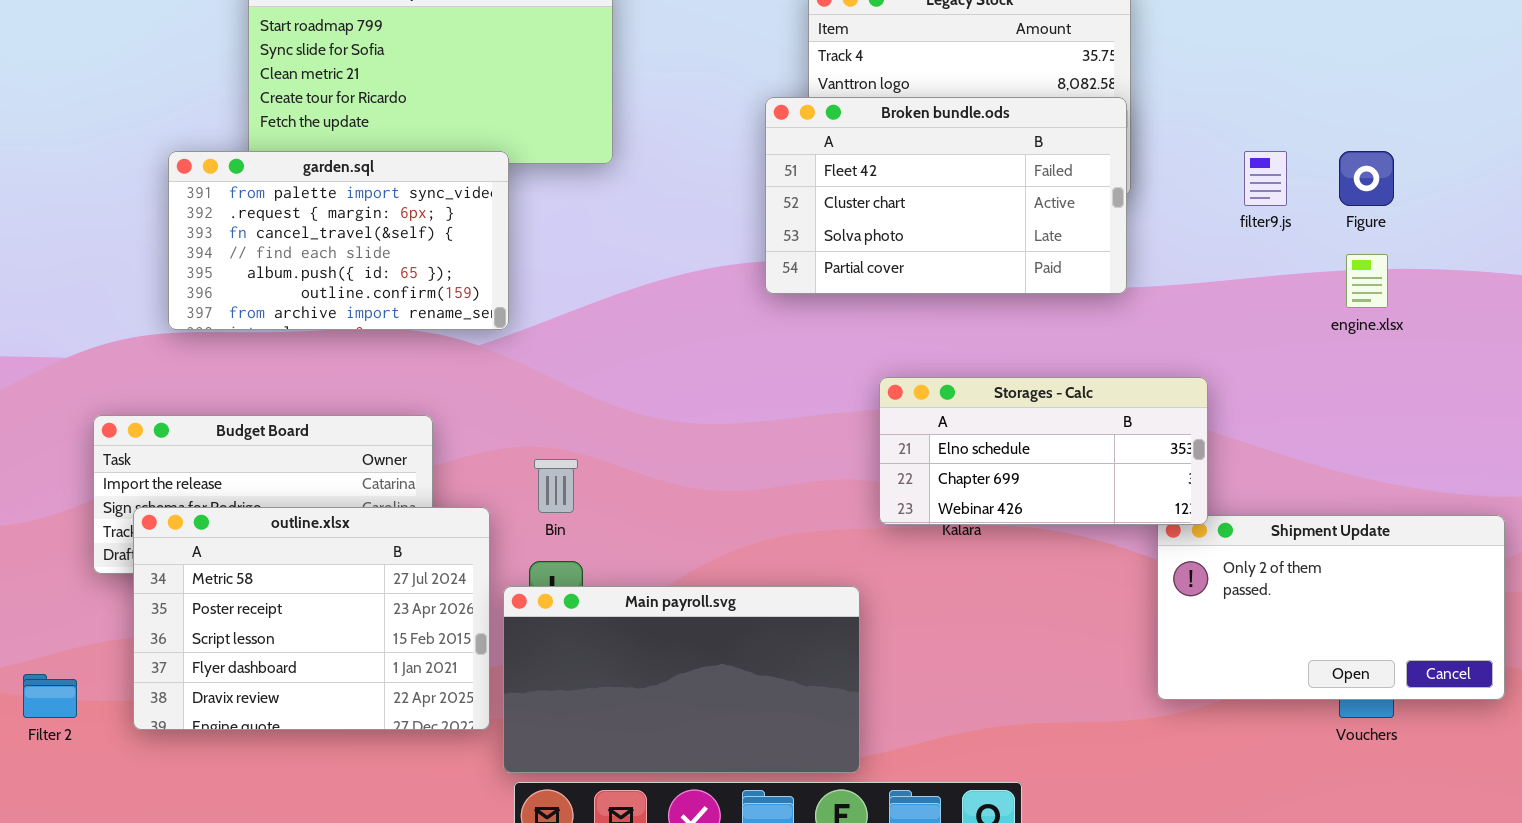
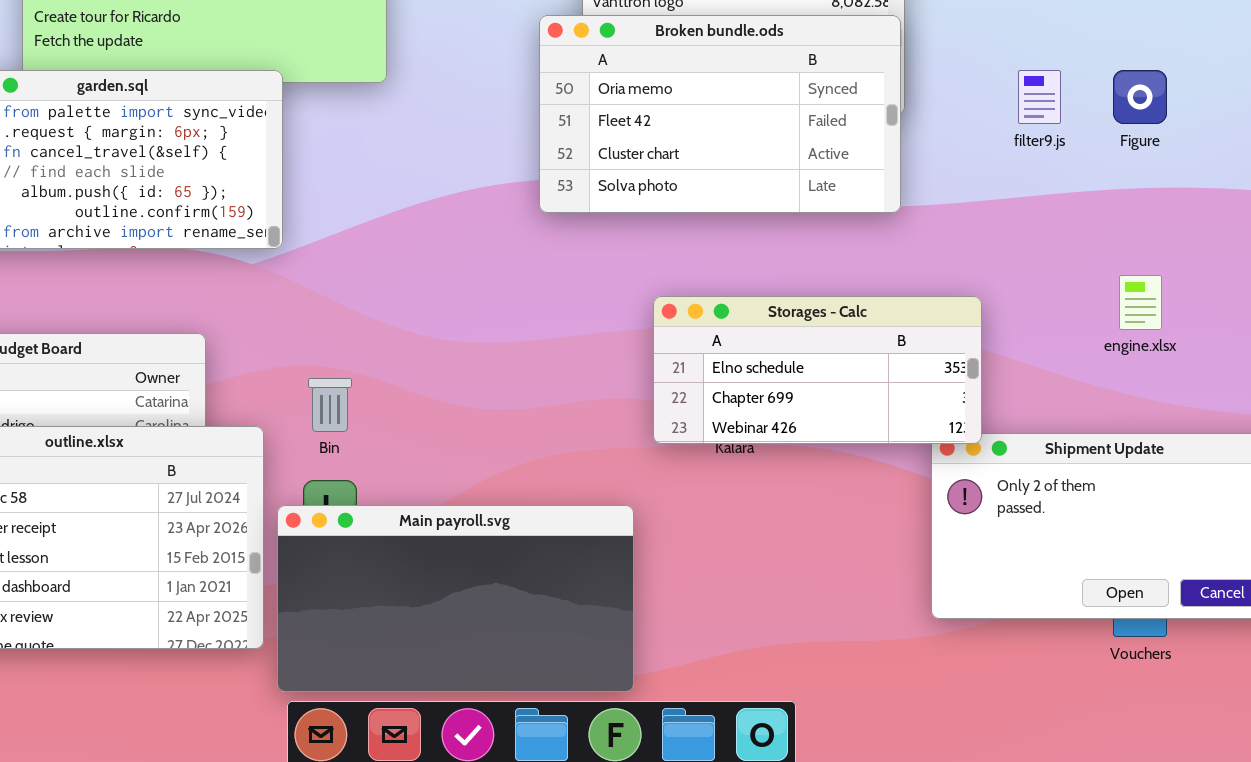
Broken bundle.ods: [765,97,1127,294] -> [539,15,901,213], scrolled up 1 row
engine.xlsx: [1346,254,1388,308] -> [1119,275,1162,330], moved

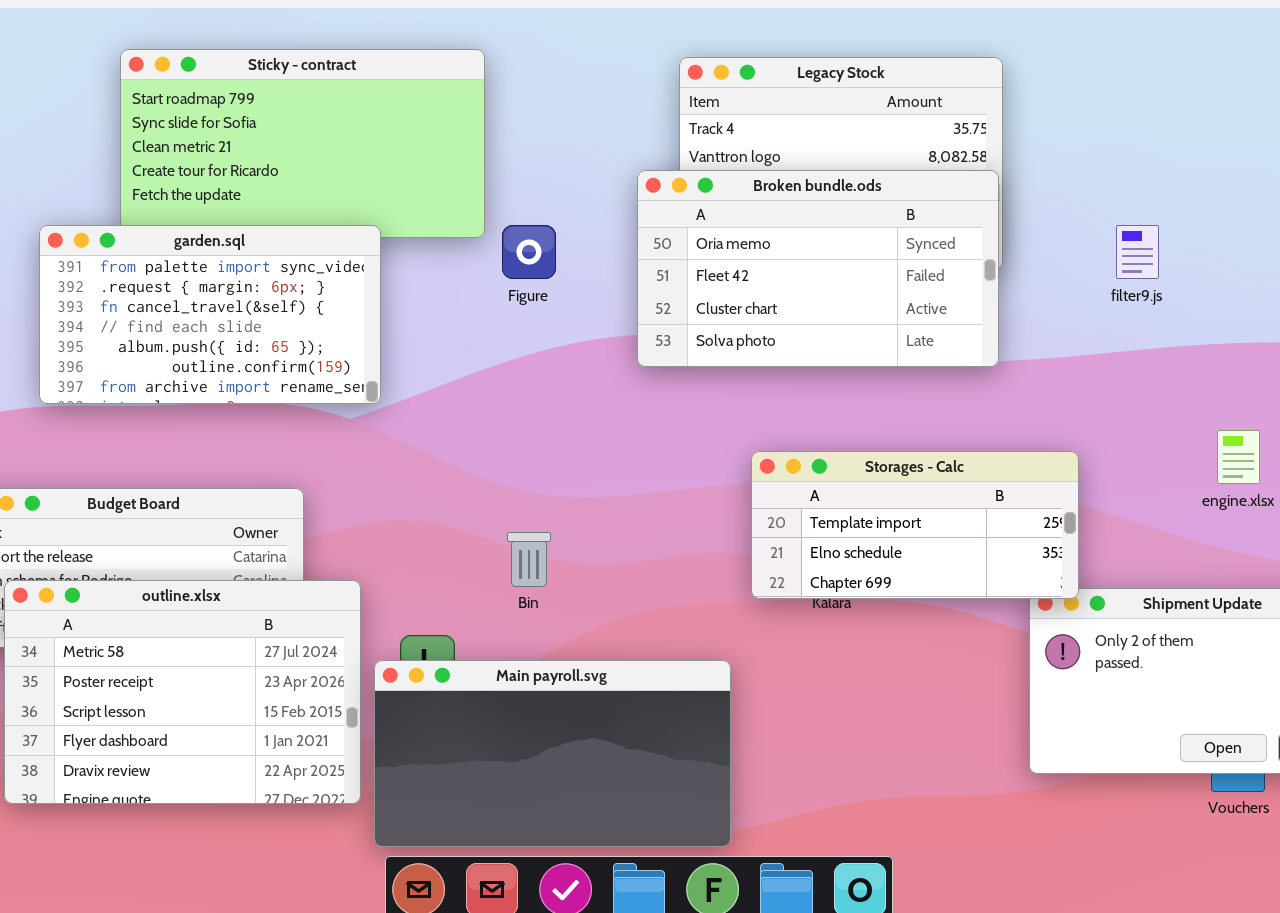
Figure: [1113,70,1167,124] -> [502,225,556,279], moved
Storages - Calc: [653,296,982,444] -> [751,451,1079,599], scrolled up 1 row
Bin: [308,378,352,432] -> [507,532,551,587], moved

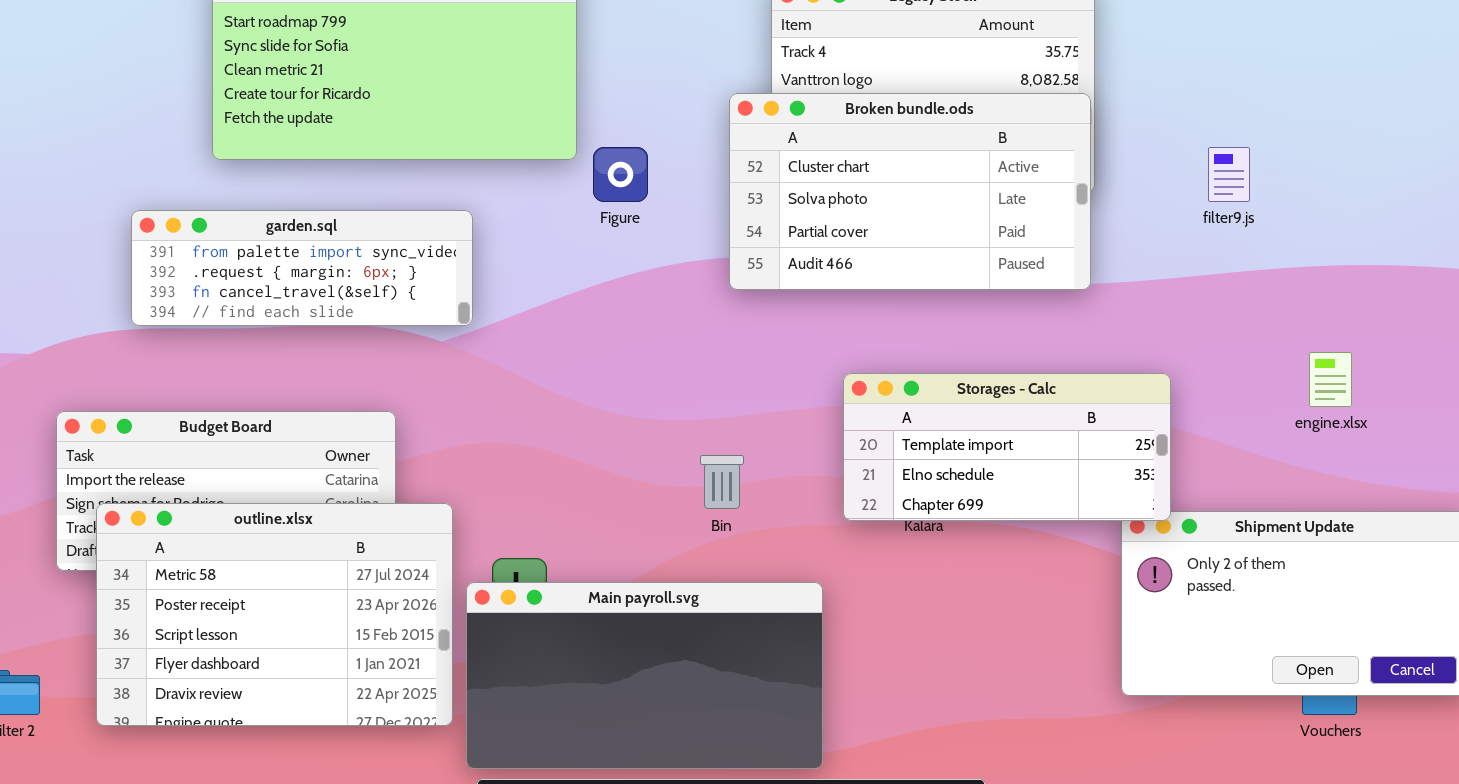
Broken bundle.ods: [637,170,999,367] -> [729,93,1091,290], scrolled down 2 rows
garden.sql: [39,225,381,404] -> [131,210,473,326], resized
Bin: [507,532,551,587] -> [700,455,744,509], moved

